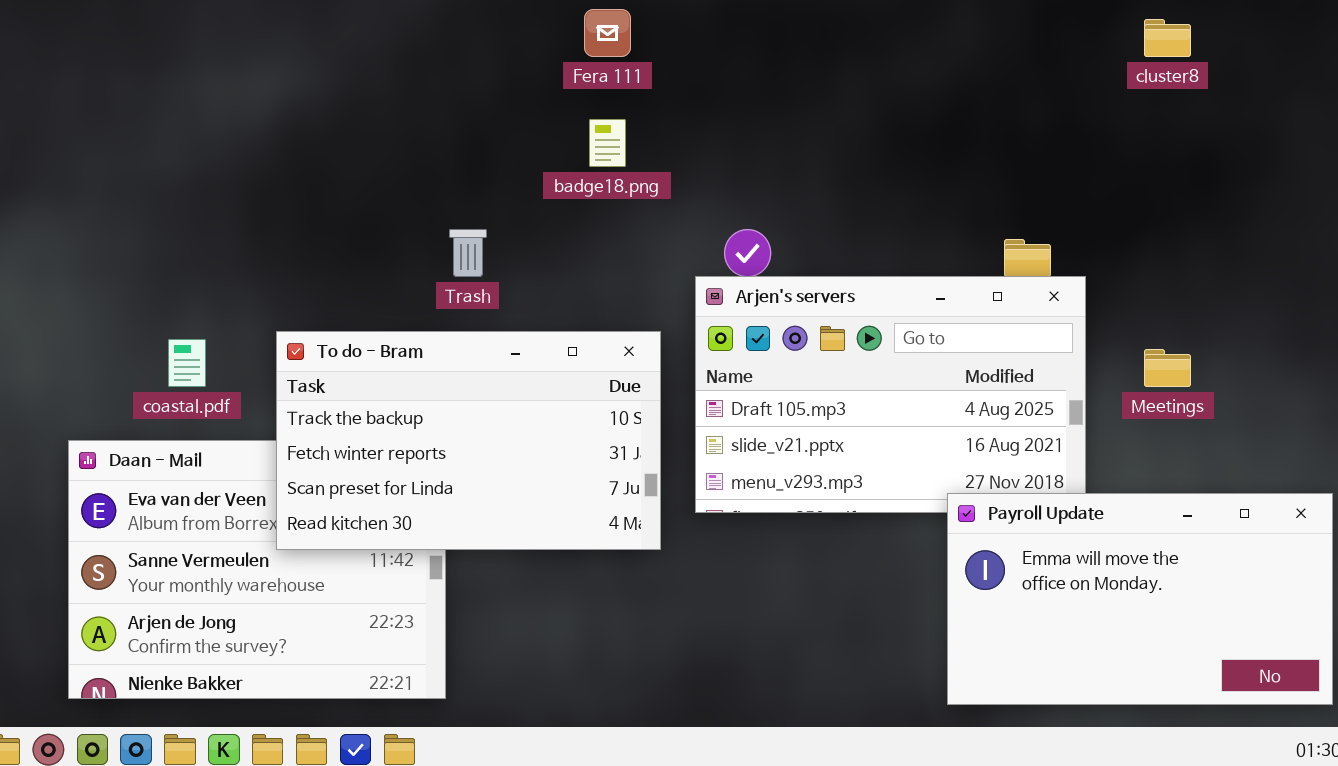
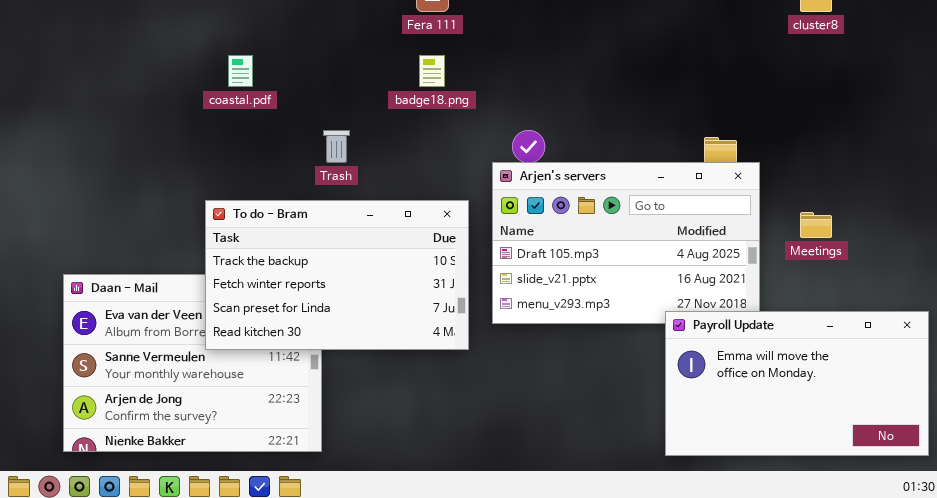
coastal.pdf: [168,339,206,387] -> [228,55,253,87], moved

